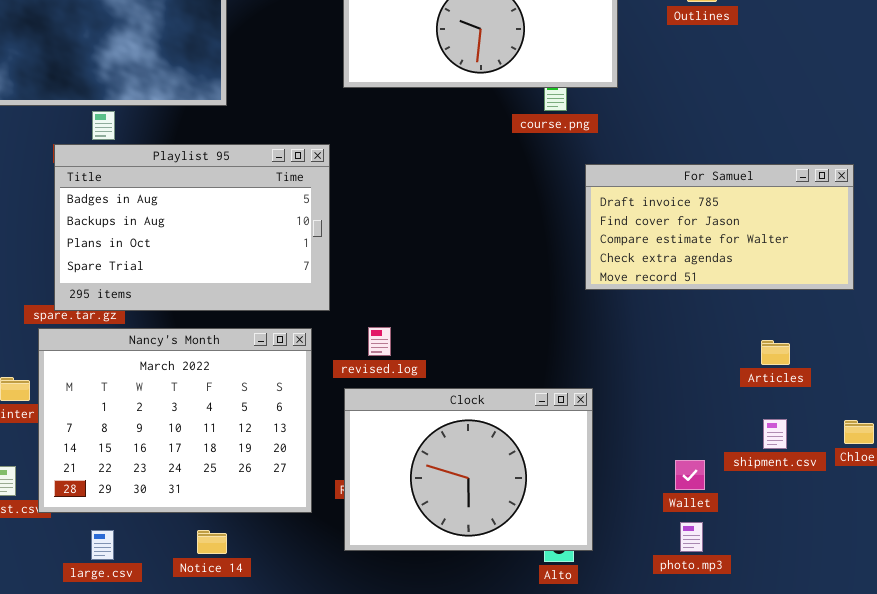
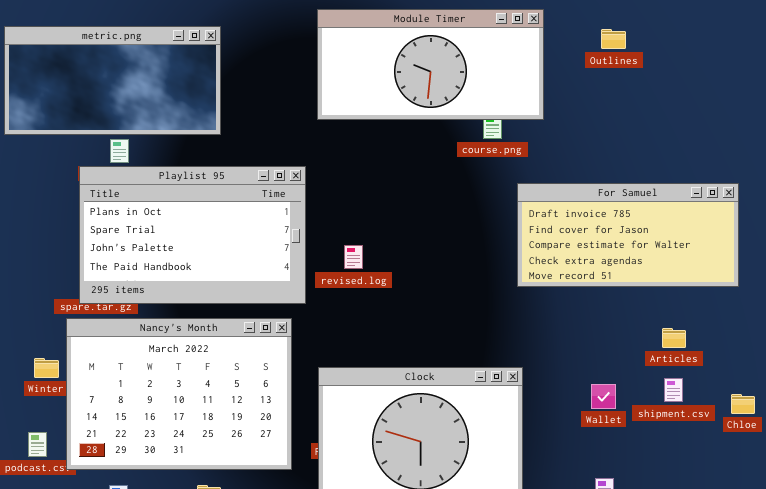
Playlist 95: [54,144,330,311] -> [79,166,306,304], scrolled down 2 rows
revised.log: [368,327,391,356] -> [344,245,363,269], moved
shipment.csv: [763,419,787,449] -> [664,378,683,402], moved
Wallet: [675,460,705,490] -> [591,384,616,409], moved

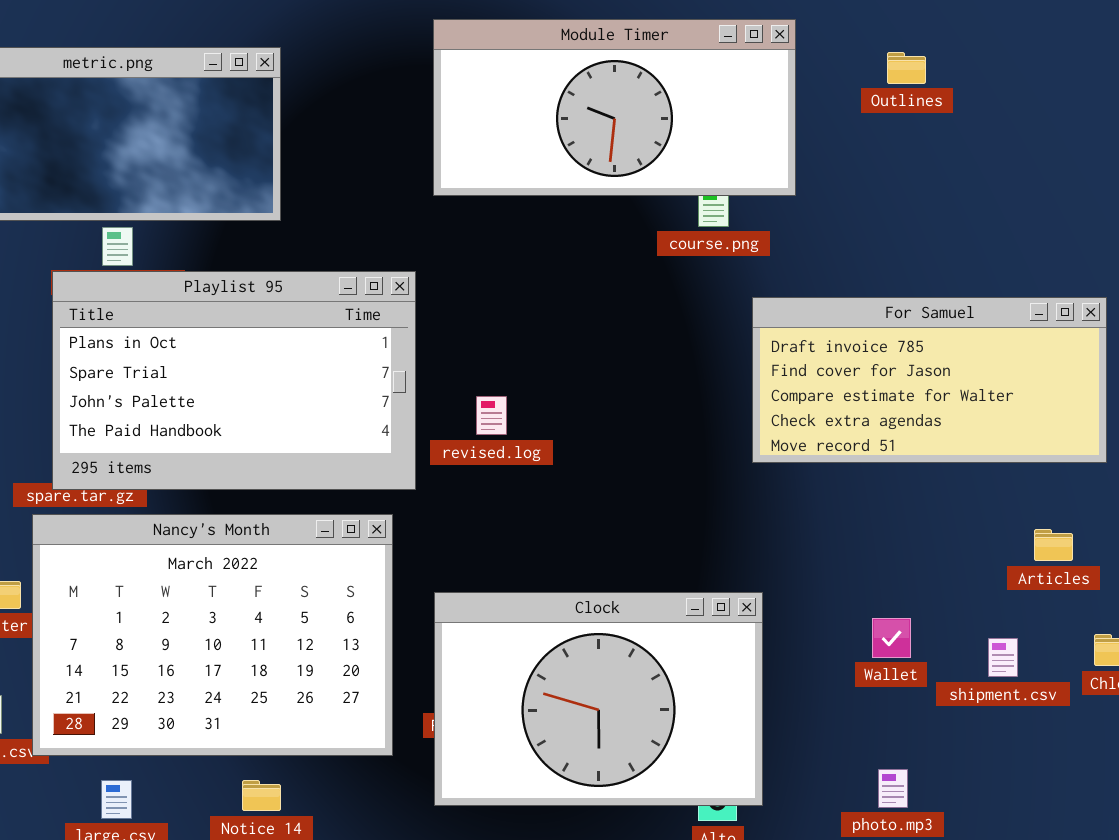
Articles: [662,328,686,348] -> [1034,529,1073,561], moved
shipment.csv: [664,378,683,402] -> [988,638,1018,677], moved

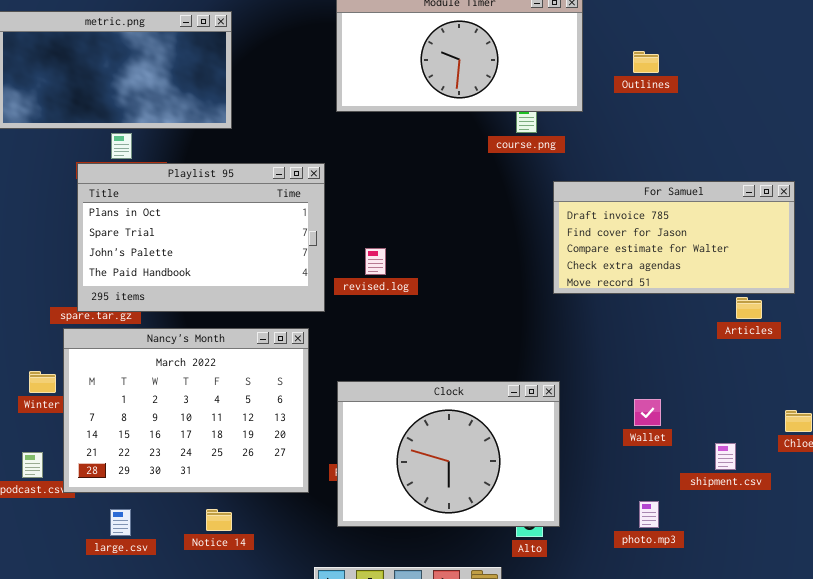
Outlines: [887,52,926,84] -> [633,51,659,73], moved
Articles: [1034,529,1073,561] -> [736,297,762,319], moved
shipment.csv: [988,638,1018,677] -> [715,443,736,470], moved

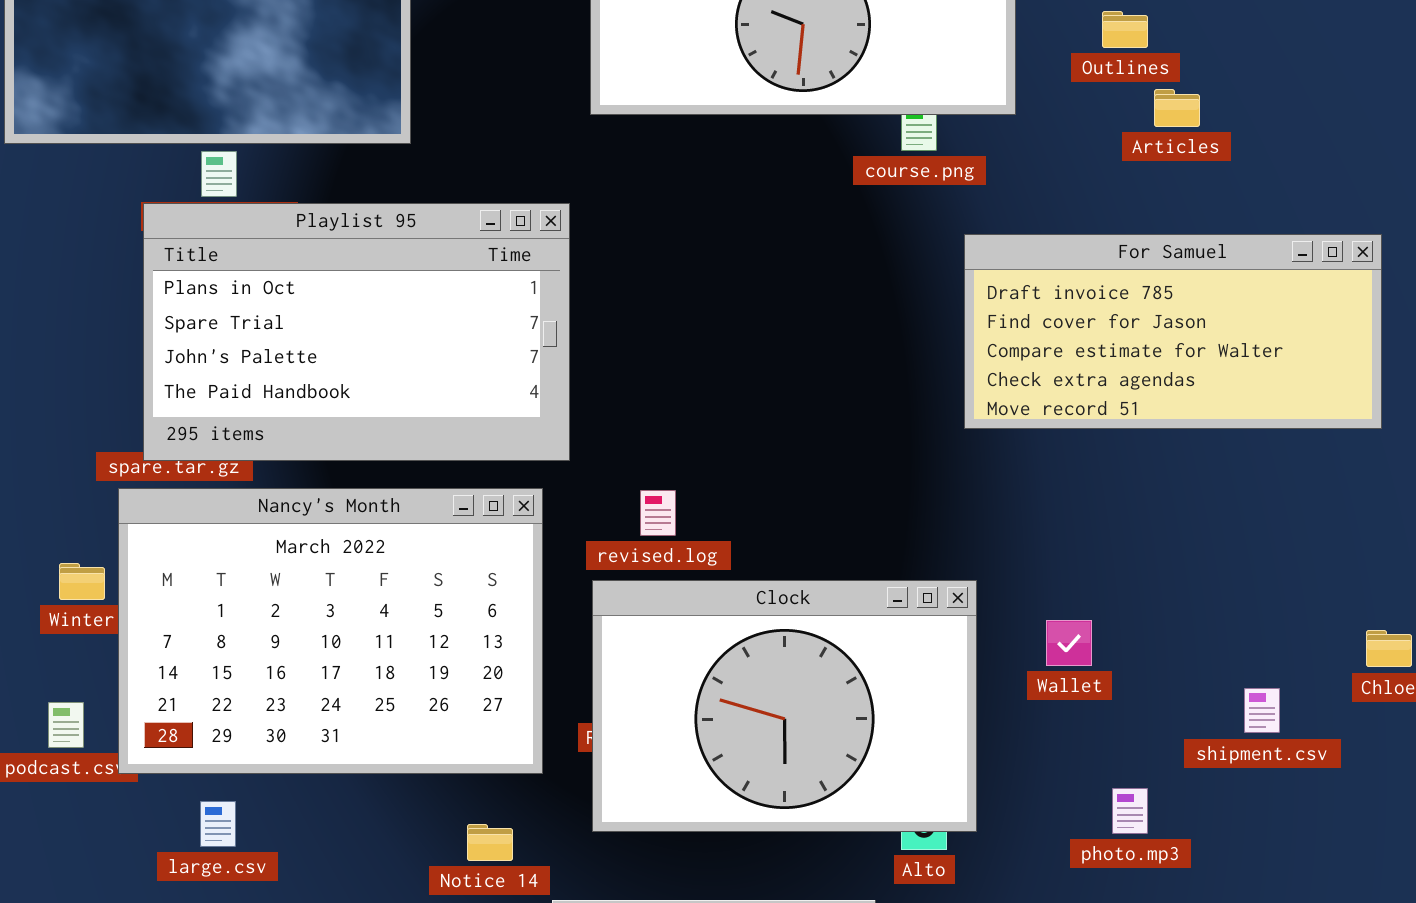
revised.log: [365,248,386,275] -> [640,490,676,536], moved
Articles: [736,297,762,319] -> [1154,89,1200,127], moved
Wallet: [634,399,661,426] -> [1046,620,1092,666], moved
Notice 14: [206,509,232,531] -> [467,824,513,861], moved

